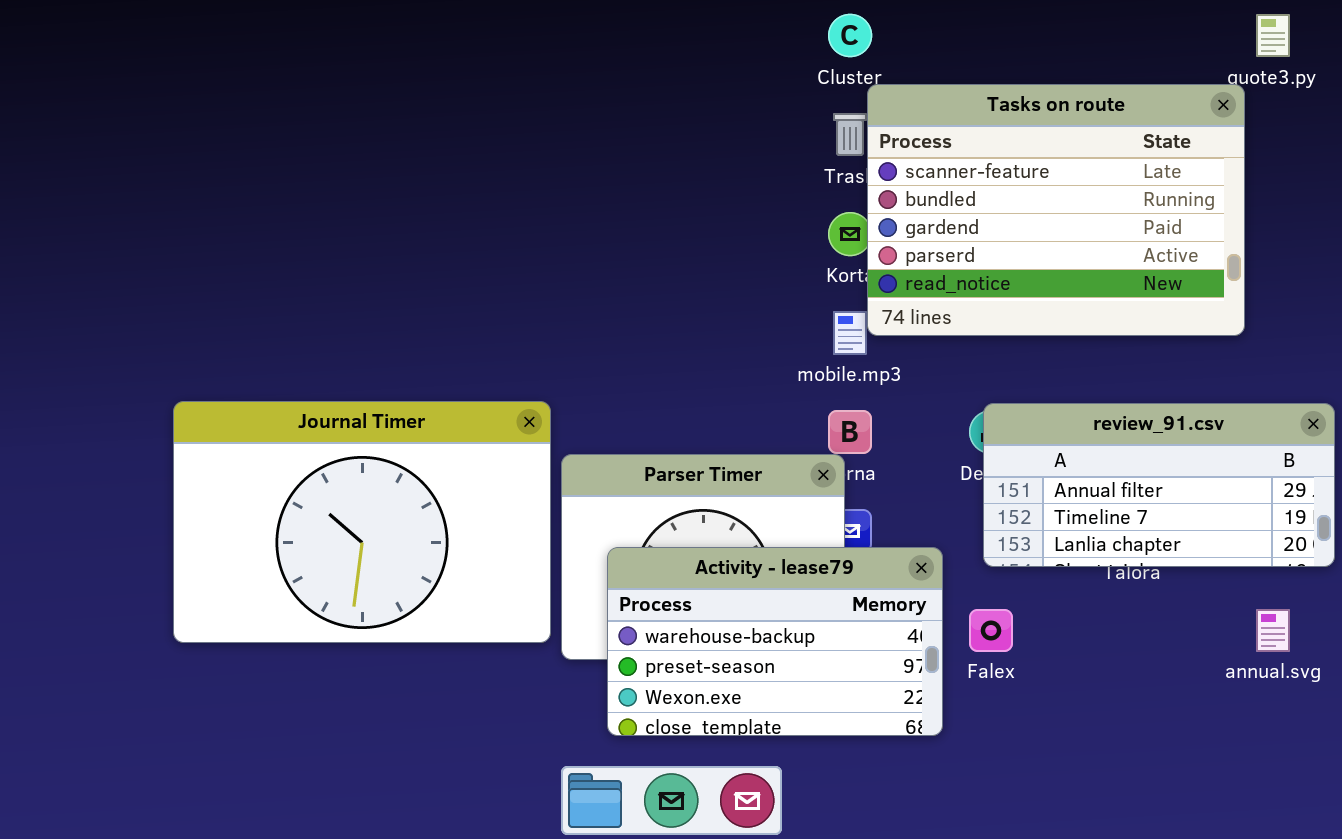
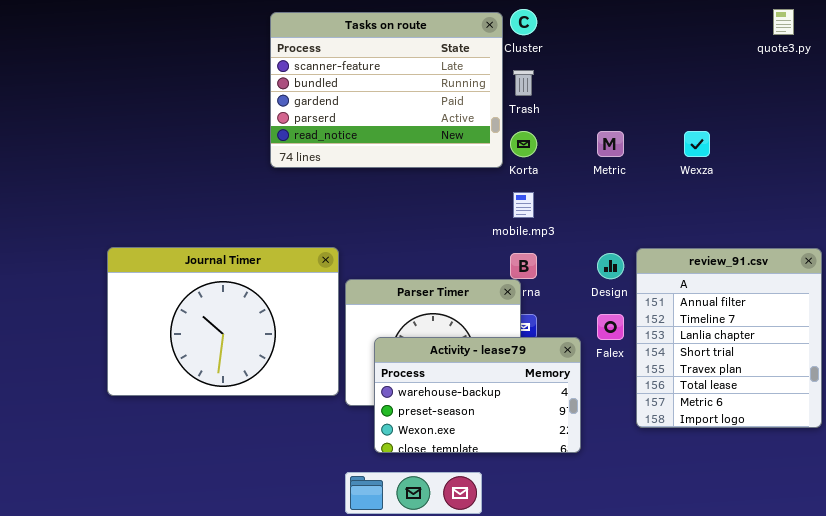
Tasks on route: [867,84,1245,336] -> [270,12,503,168], moved
review_91.csv: [983,403,1335,567] -> [636,248,822,428], resized
Falex: [969,609,1013,652] -> [597,314,624,340], moved

